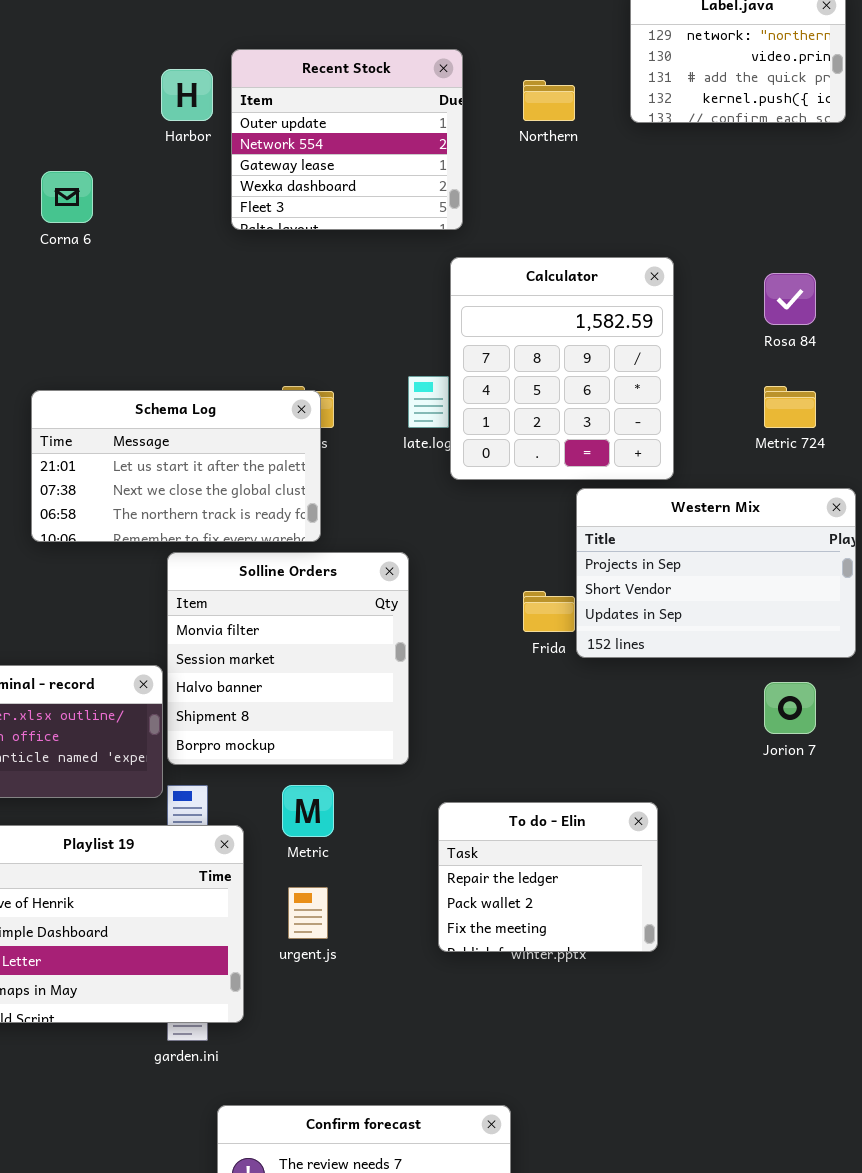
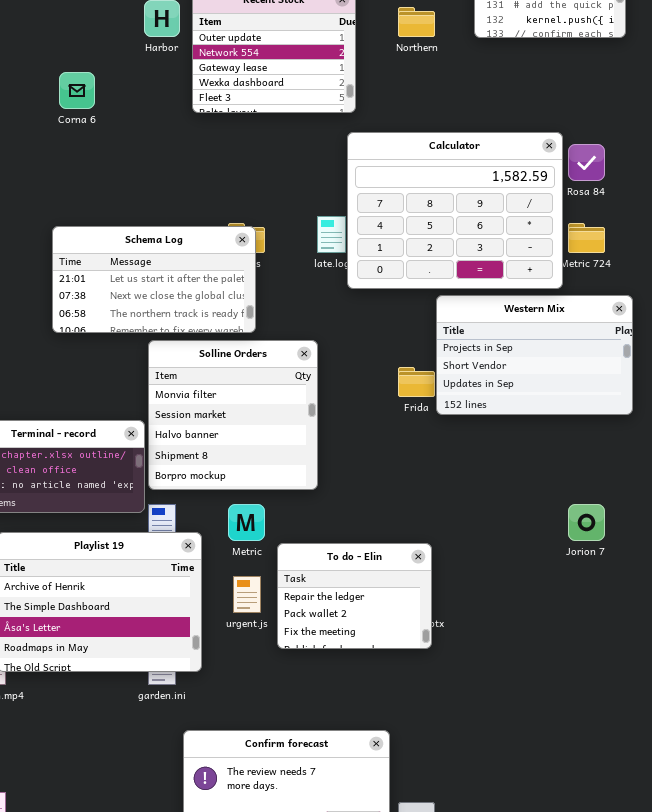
Calculator: [450,257,674,480] -> [347,132,563,289], resized
Jorion 7: [764,682,816,734] -> [568,504,605,541], moved
To do - Elin: [438,802,658,952] -> [277,543,432,649], moved

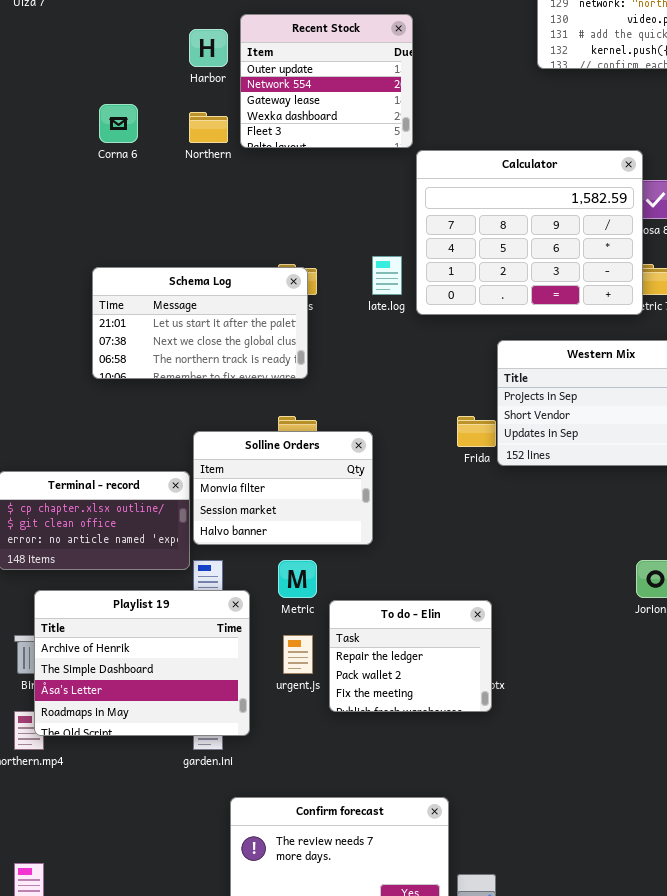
Northern: [398,7,435,37] -> [189,112,228,143], moved
Calculator: [347,132,563,289] -> [416,150,643,315], moved
Solline Orders: [148,340,318,490] -> [193,431,373,545], resized

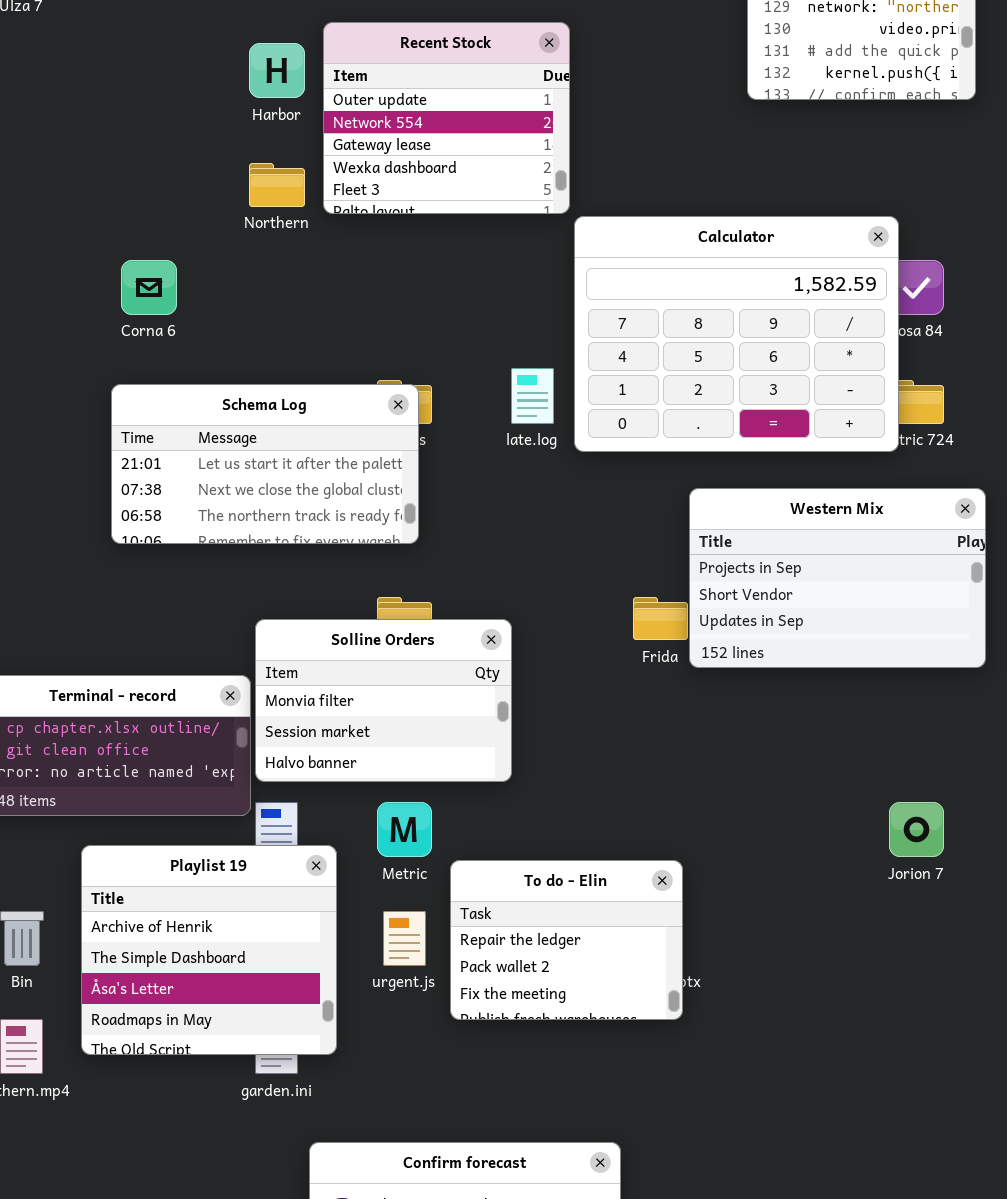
Corna 6: [99,104,138,143] -> [121,260,177,315], moved
Playlist 19: [34,590,250,736] -> [81,845,337,1055], resized

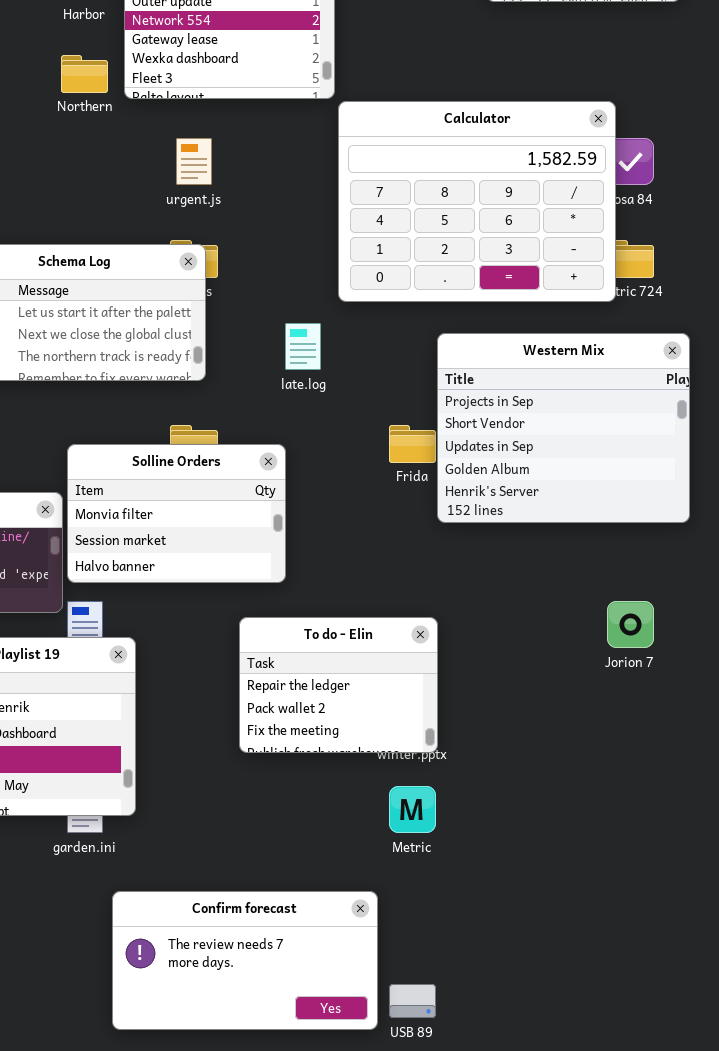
late.log: [511,368,554,424] -> [285,323,321,370], moved
Western Mix: [689,488,986,668] -> [437,333,690,523], resized
Metric: [377,802,432,857] -> [389,786,436,833], moved
To do - Elin: [450,860,683,1020] -> [239,617,438,753], moved
urgent.js: [383,911,426,966] -> [176,138,212,185], moved

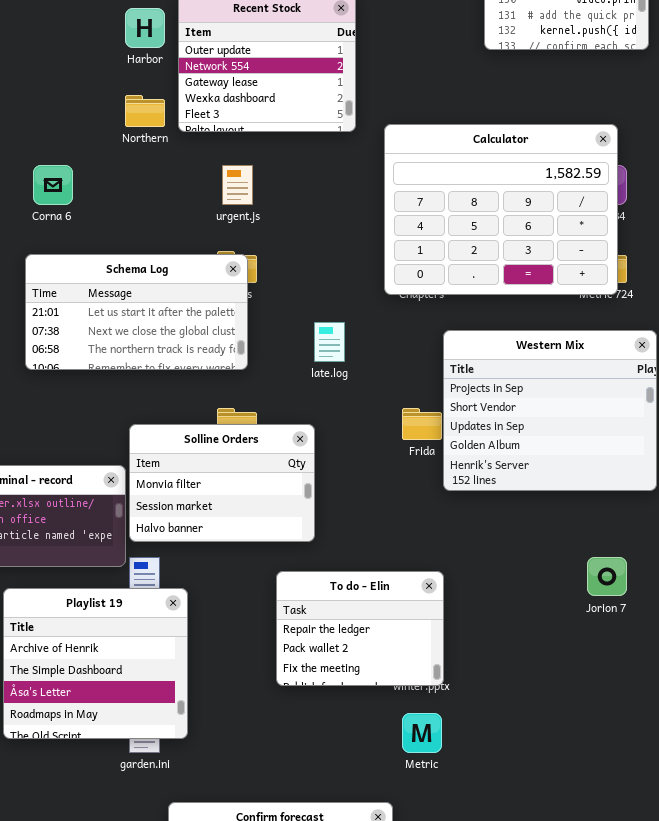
Calculator: [338,101,616,302] -> [384,124,618,295], moved

